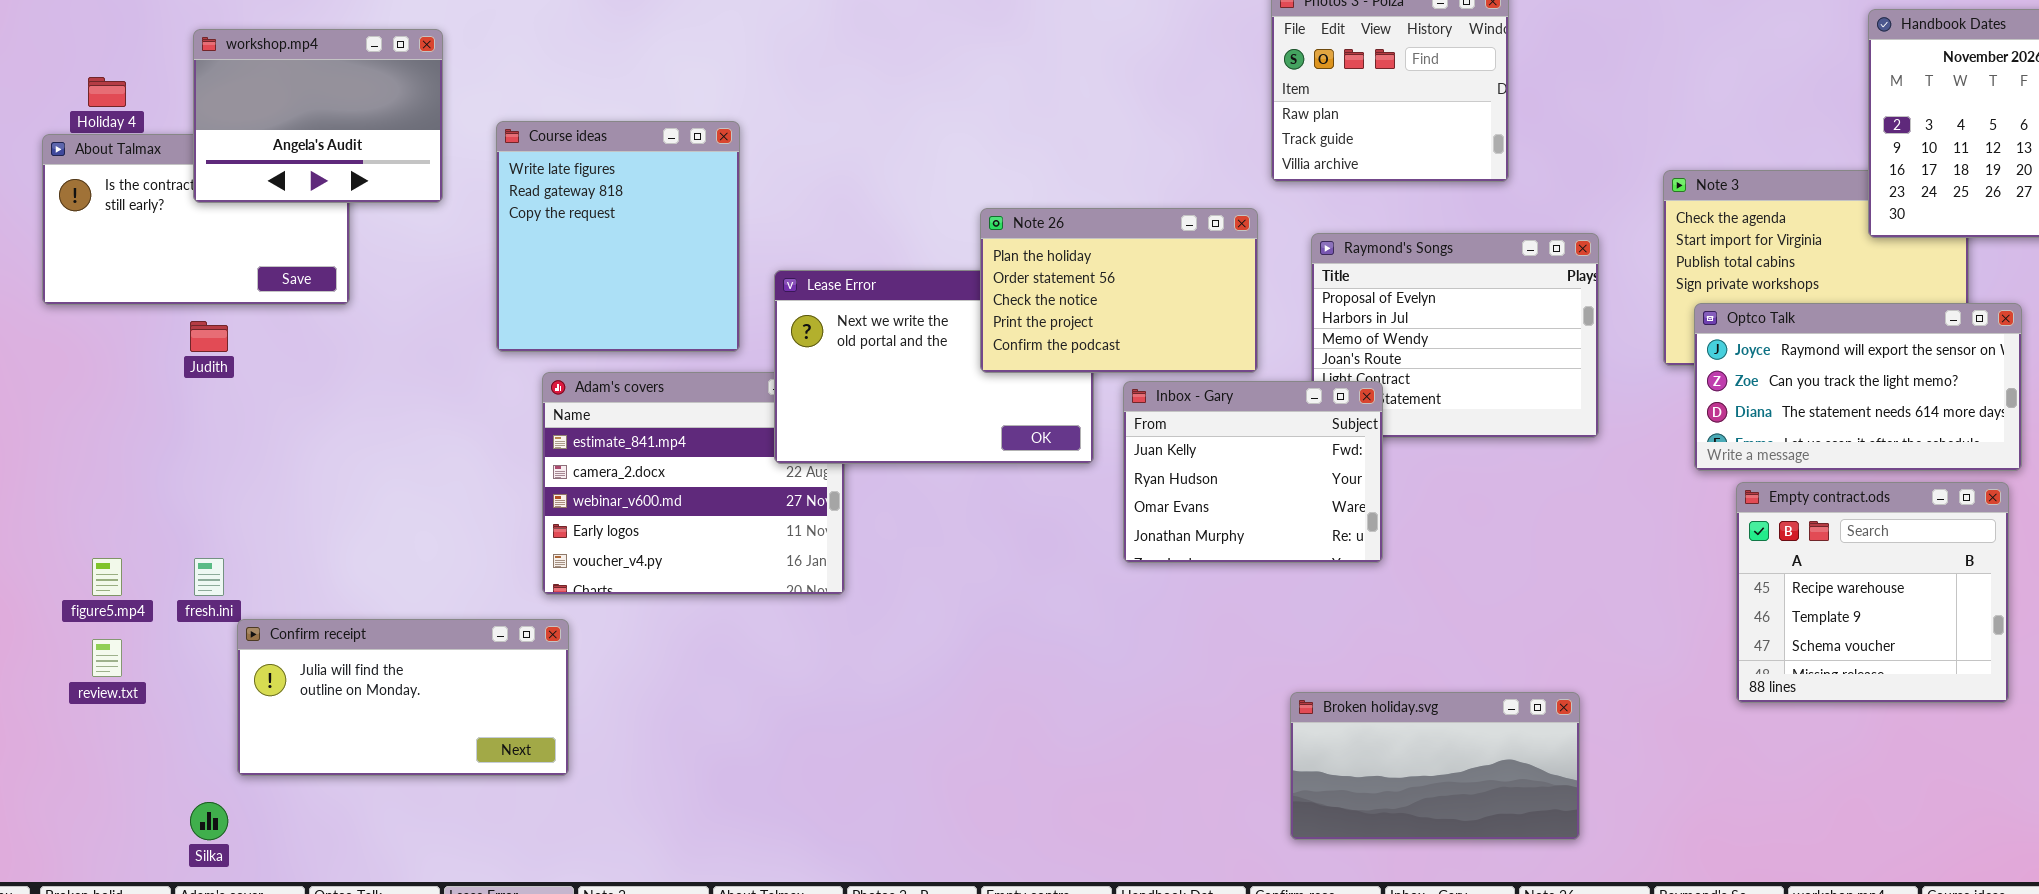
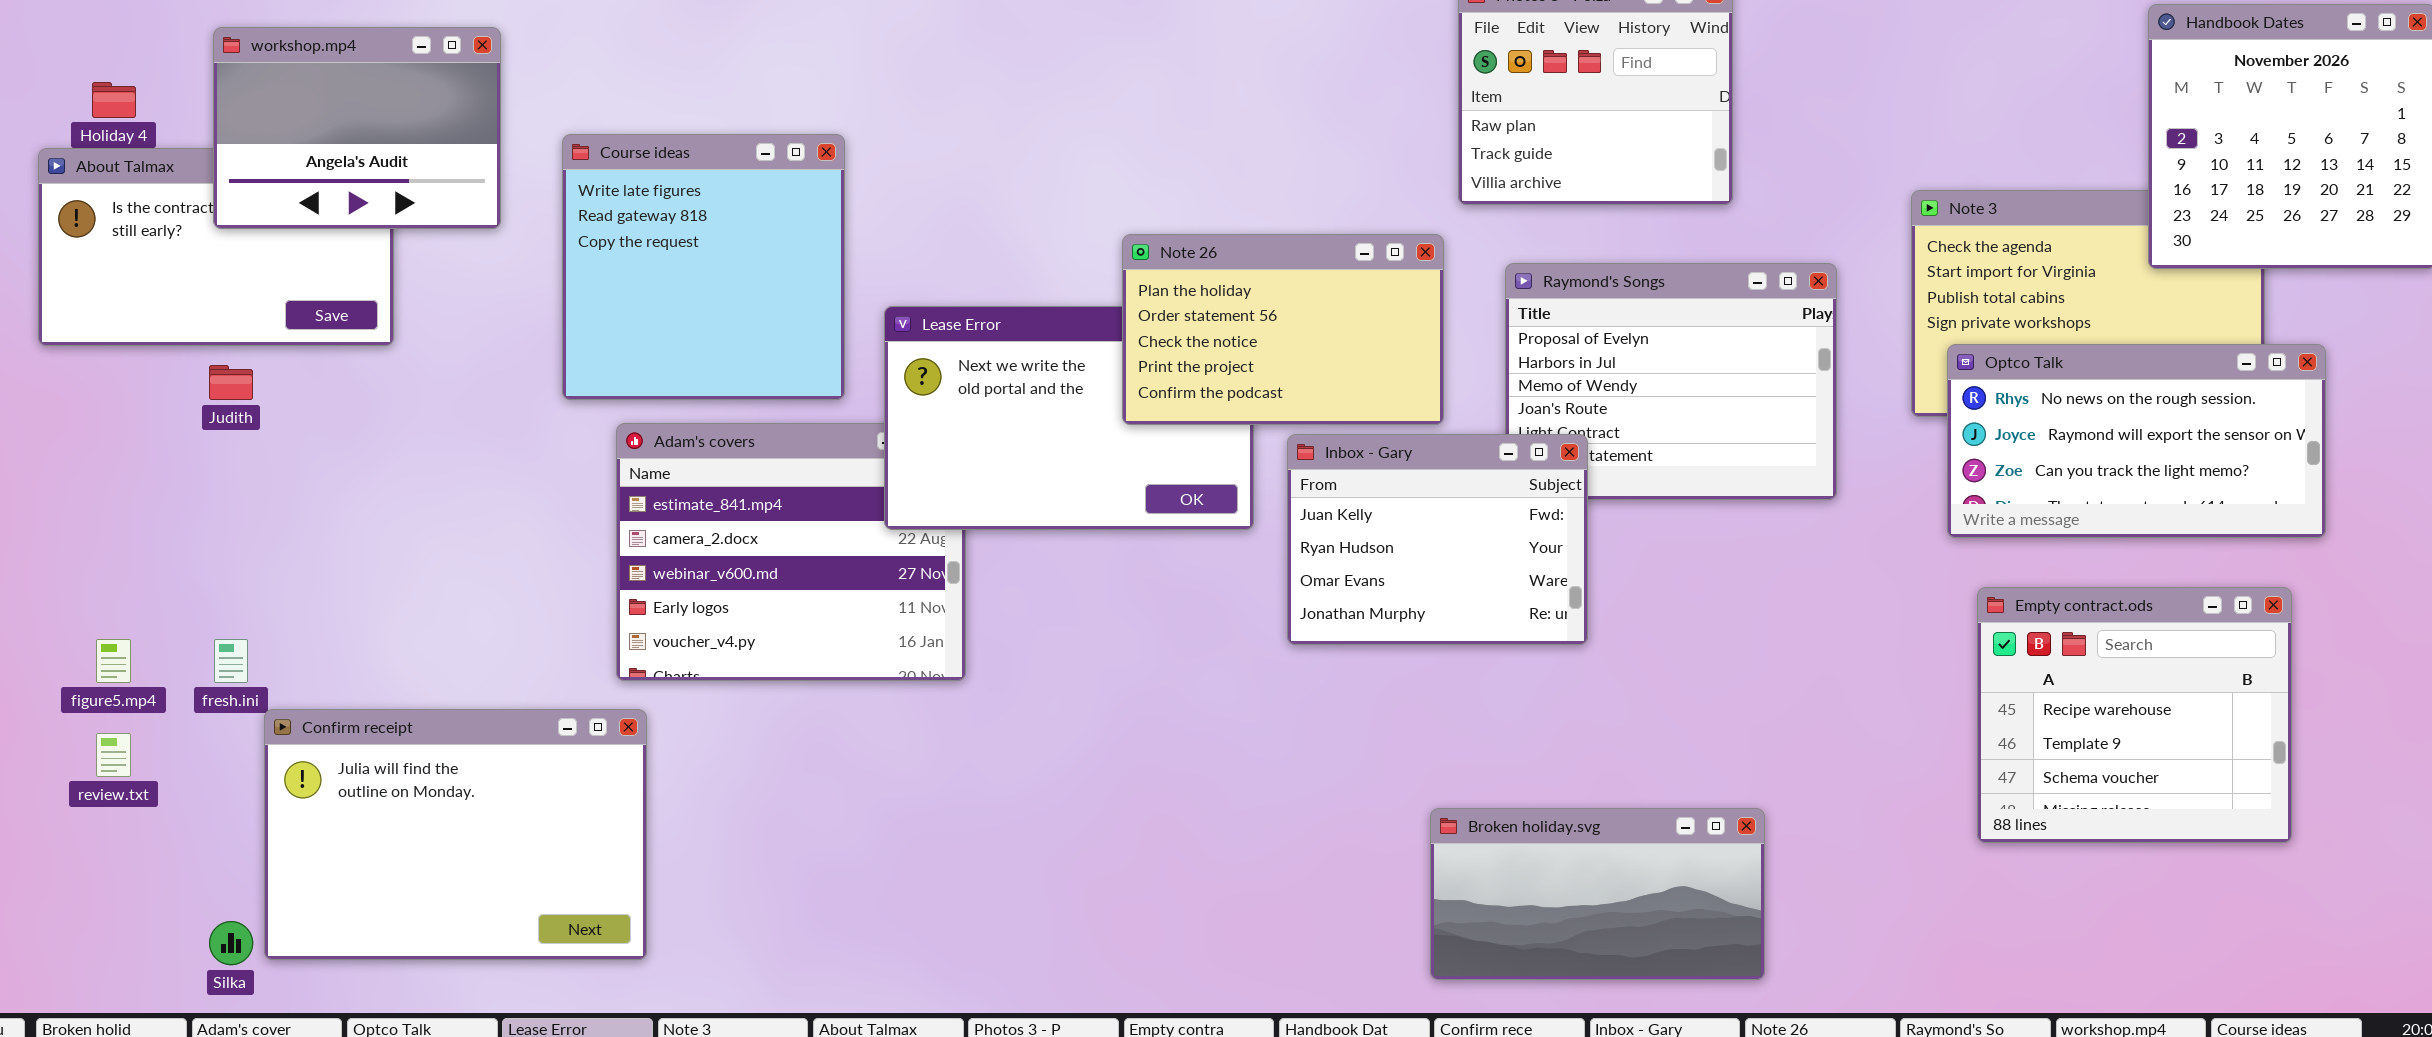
Optco Talk: [1694,303,2022,471] -> [1947,344,2326,538], scrolled up 1 row
Empty contract.ods: [1736,482,2009,703] -> [1977,587,2292,843], moved
Confirm receipt: [237,619,569,776] -> [264,709,647,960], resized
Broken holiday.svg: [1290,692,1580,840] -> [1430,808,1765,980], moved

